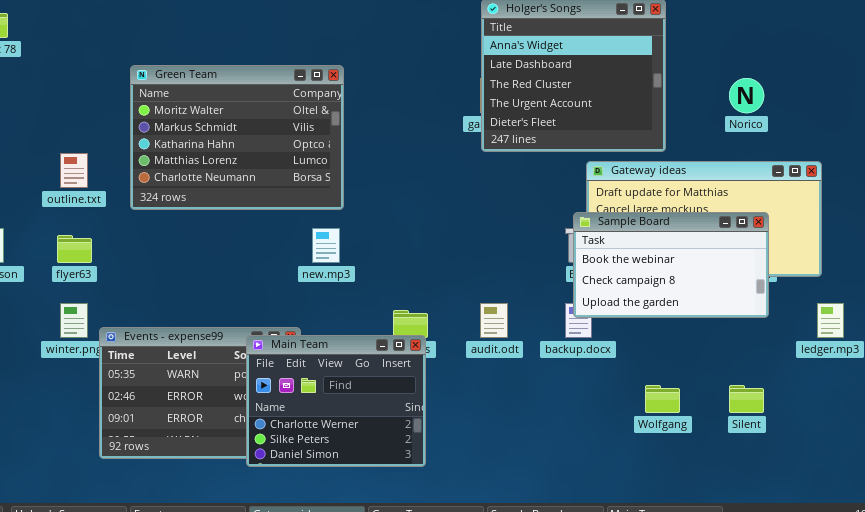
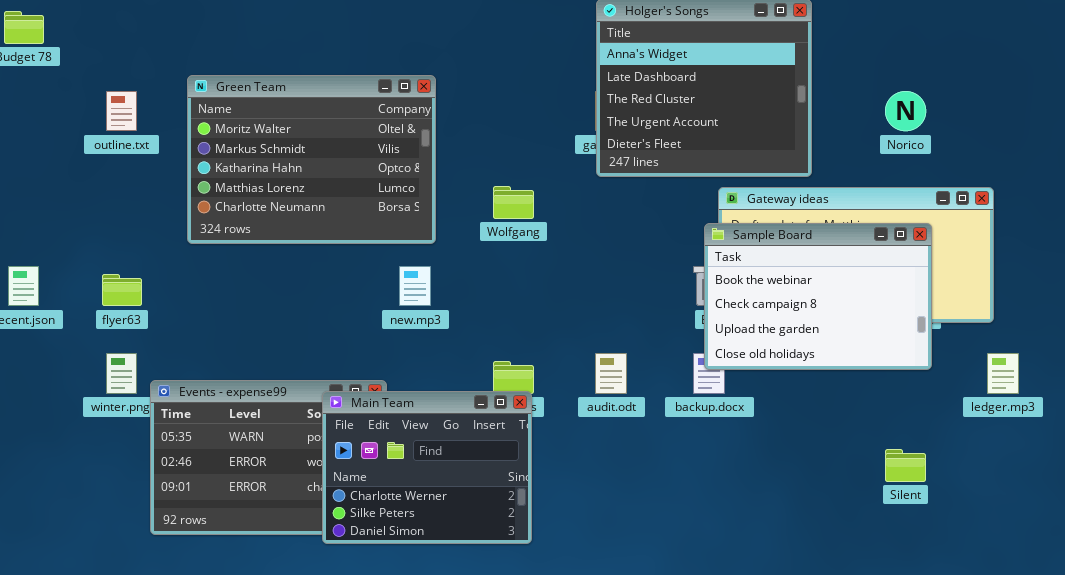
outline.txt: [60,153,88,188] -> [106,91,137,131], moved
Sample Board: [573,212,769,318] -> [704,223,932,370], resized
Wolfgang: [645,385,680,413] -> [493,186,534,219], moved

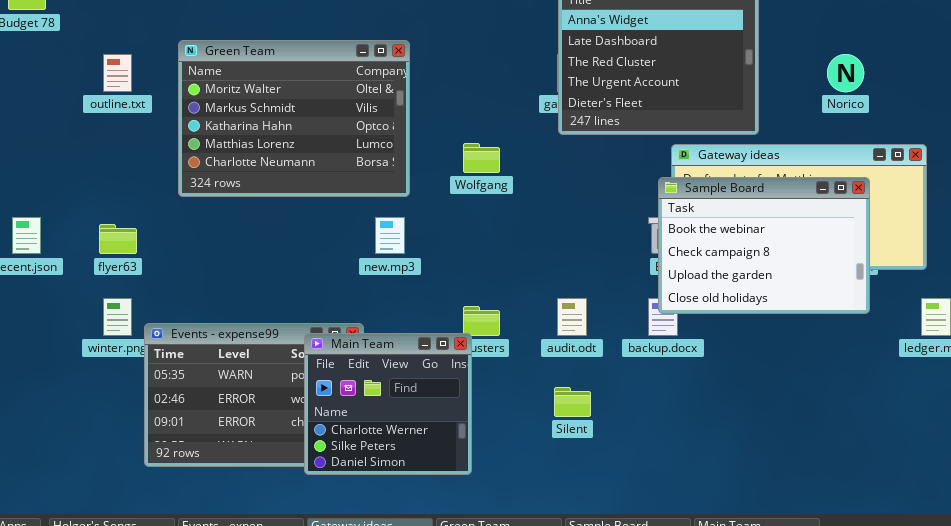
Main Team: [322,391,532,544] -> [304,333,472,475], resized
Silent: [885,449,926,482] -> [554,387,591,417], moved

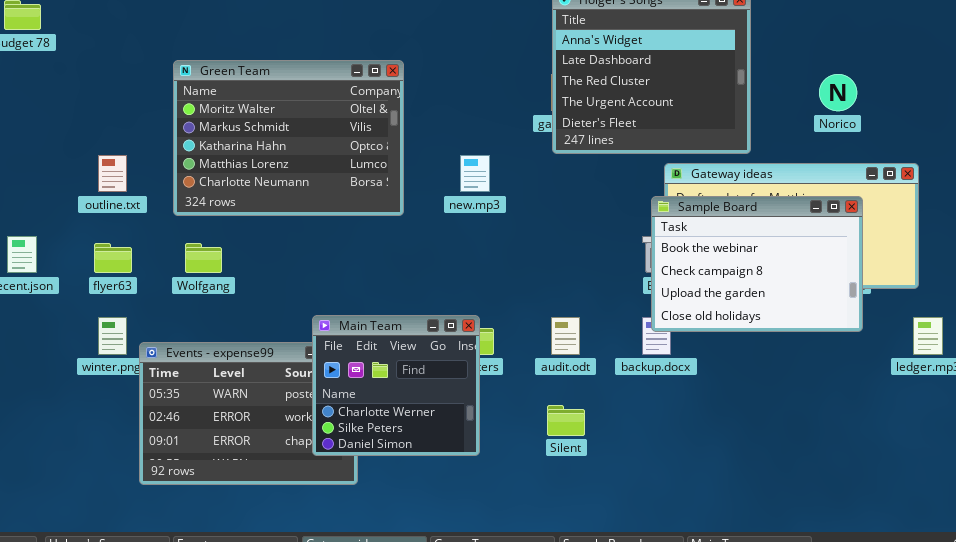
outline.txt: [103,54,132,92] -> [98,155,127,192], moved
Wolfgang: [463,143,500,173] -> [185,243,222,273], moved
new.mp3: [375,217,405,254] -> [460,155,490,192], moved
Main Team: [304,333,472,475] -> [312,315,480,456], moved

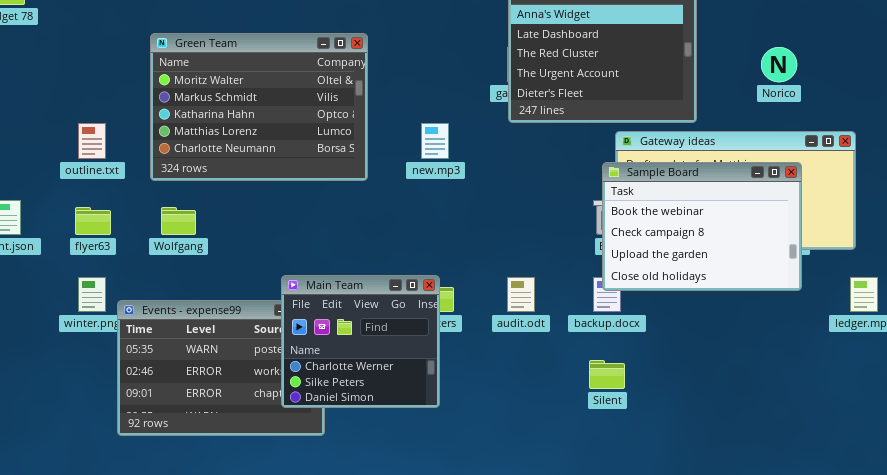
Silent: [547,405,585,436] -> [589,360,625,389], moved

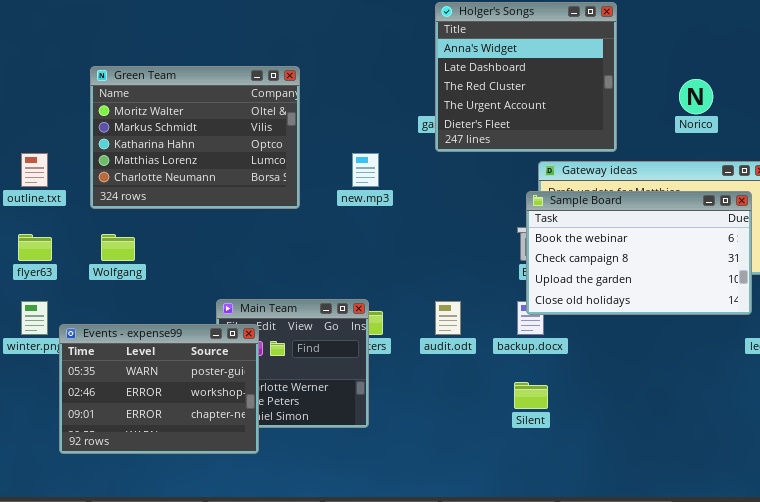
Sample Board: [602,162,802,291] -> [526,191,752,315], resized
Events - expense99: [117,300,325,436] -> [59,324,259,454], raised

